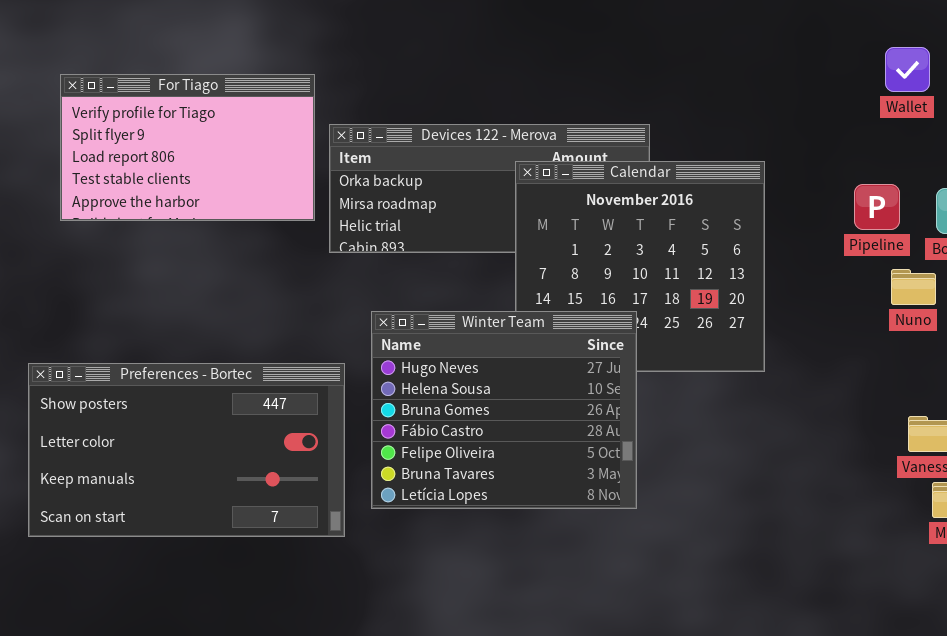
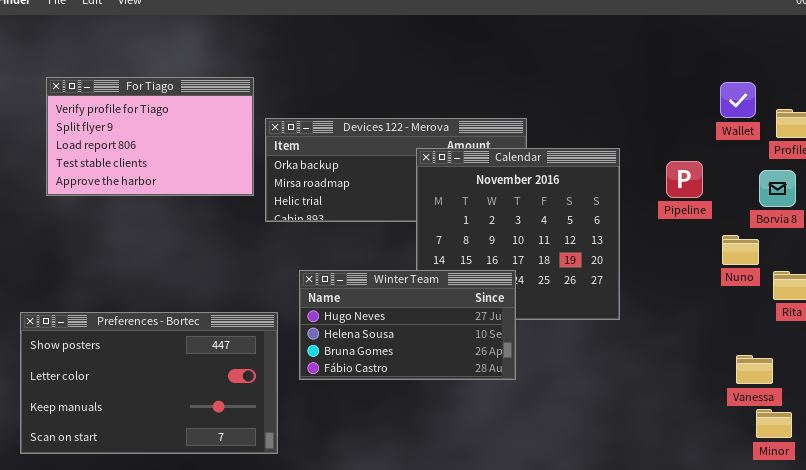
Wallet: [885,47,930,92] -> [720,82,756,118], moved
Pipeline: [854,184,900,230] -> [666,161,703,198], moved
Winter Team: [371,311,637,509] -> [299,270,516,380], resized

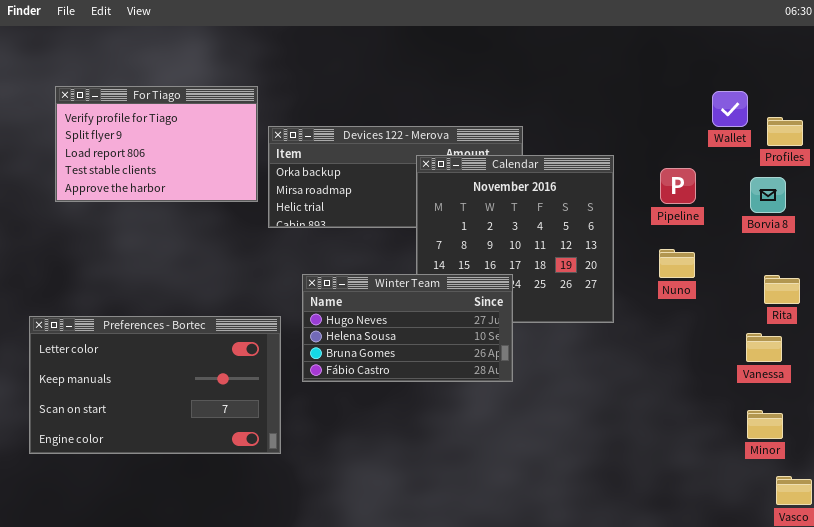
Nuno: [722,235,759,265] -> [659,249,695,278], moved
Preferences - Bortec: [20,312,278,454] -> [29,316,281,454], scrolled down 1 row
Vanessa: [736,355,773,384] -> [746,333,782,362], moved

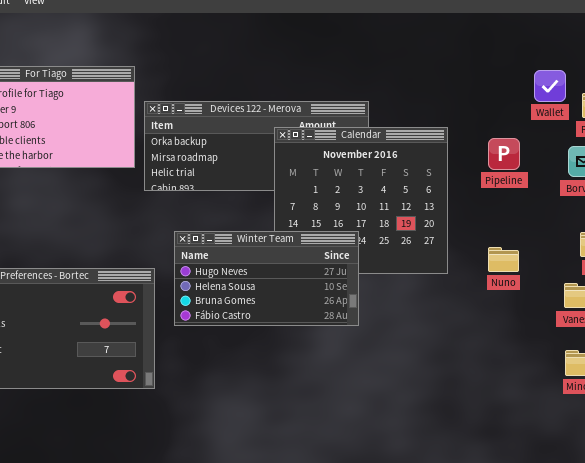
Nuno: [659,249,695,278] -> [488,247,519,272], moved

